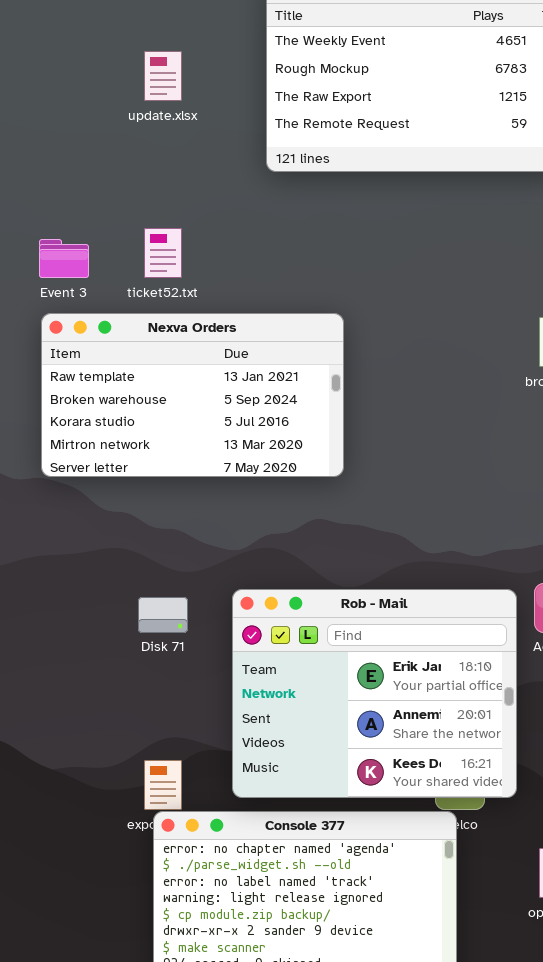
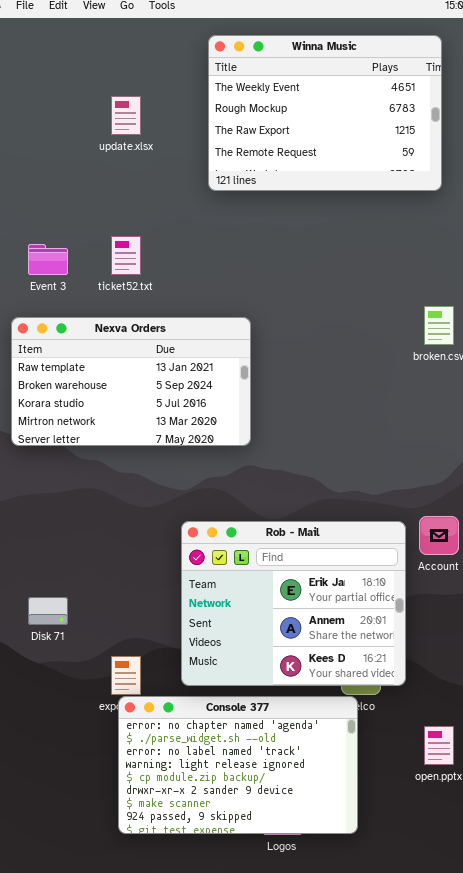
Nexva Orders: [41,313,344,477] -> [11,317,251,446], moved
Disk 71: [138,597,188,633] -> [28,597,68,625], moved

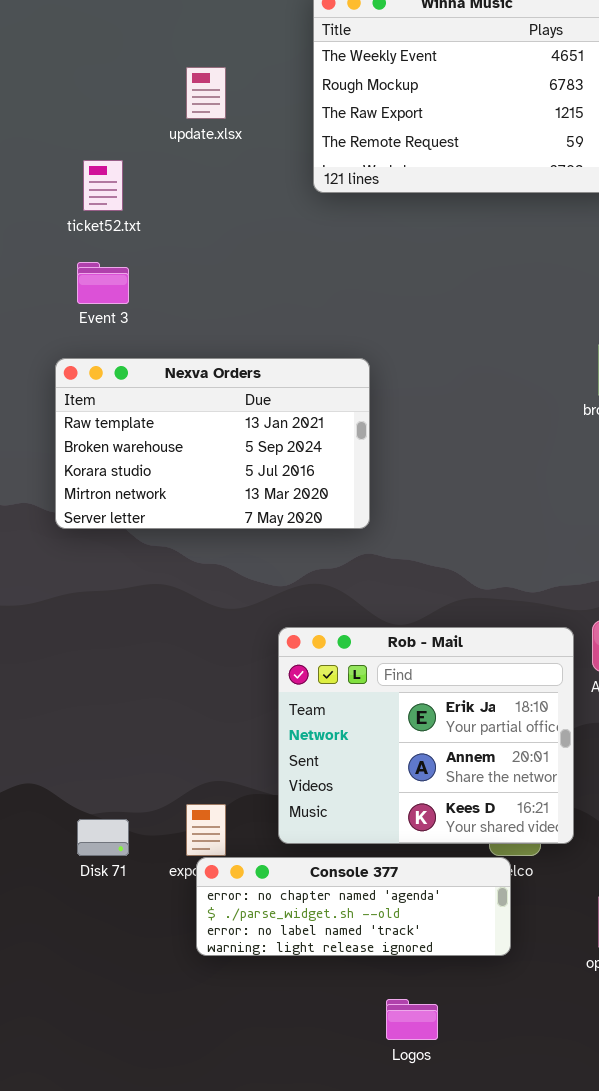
ticket52.txt: [111,236,141,275] -> [83,160,123,211], moved
Disk 71: [28,597,68,625] -> [77,819,129,856], moved
Console 377: [118,696,358,834] -> [196,857,511,956], resized

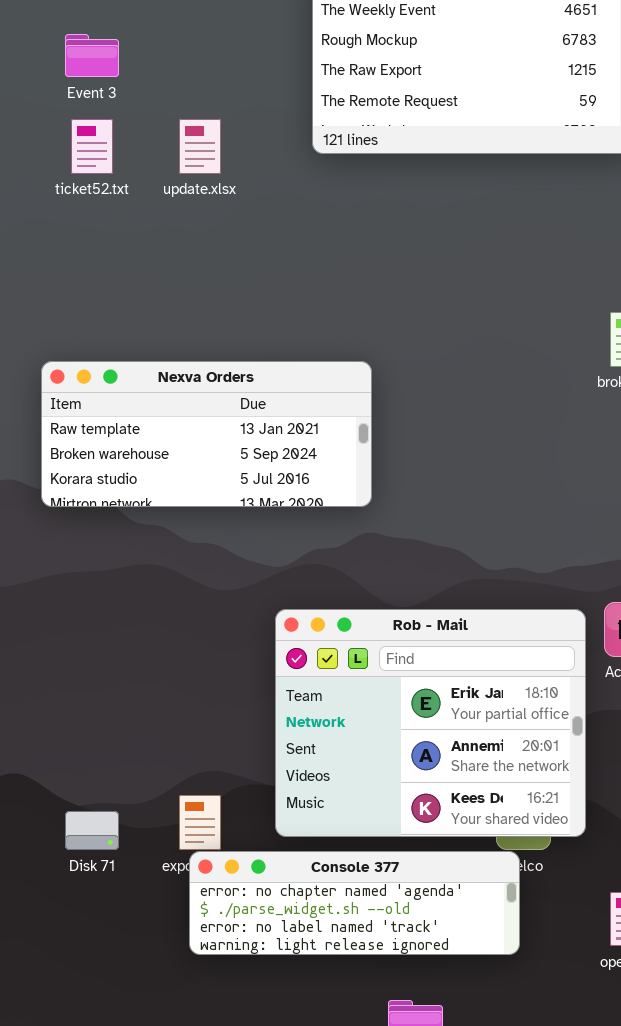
update.xlsx: [186,67,226,119] -> [179,119,221,174], moved
Event 3: [77,262,129,304] -> [65,34,119,77], moved
Nexva Orders: [55,358,370,529] -> [41,361,372,507], resized

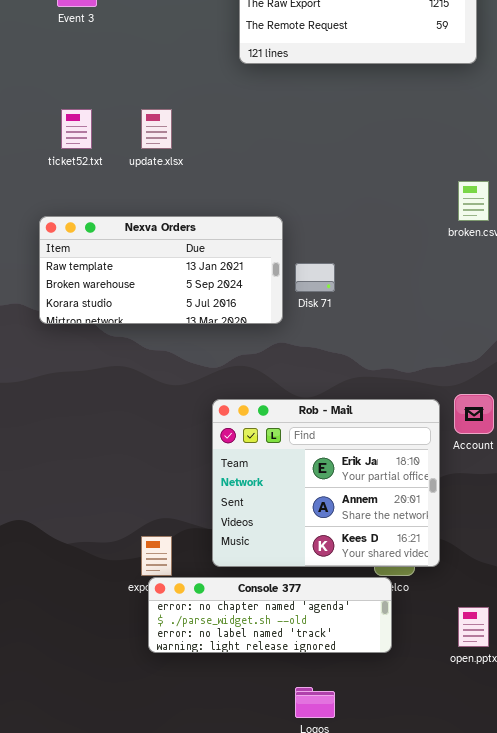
ticket52.txt: [71,119,113,174] -> [61,109,92,149], moved
update.xlsx: [179,119,221,174] -> [141,109,172,149], moved
Disk 71: [65,811,119,850] -> [295,263,335,292], moved

